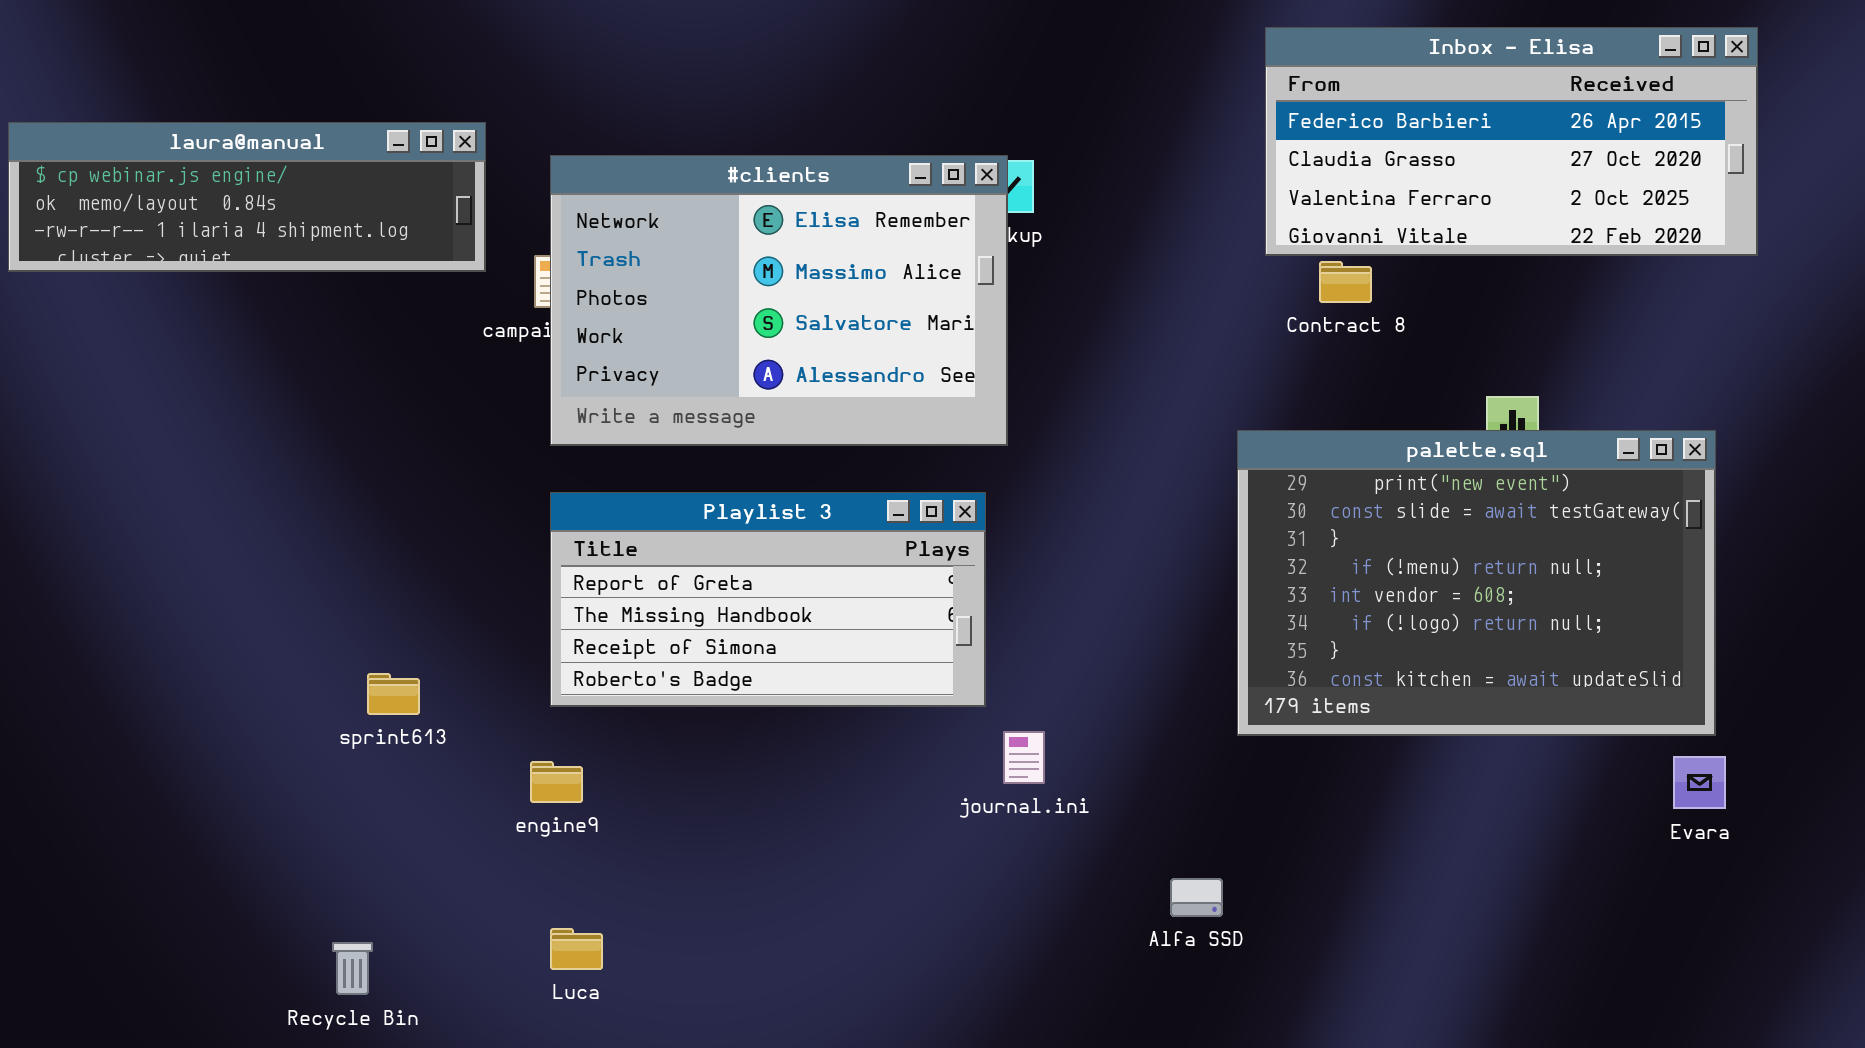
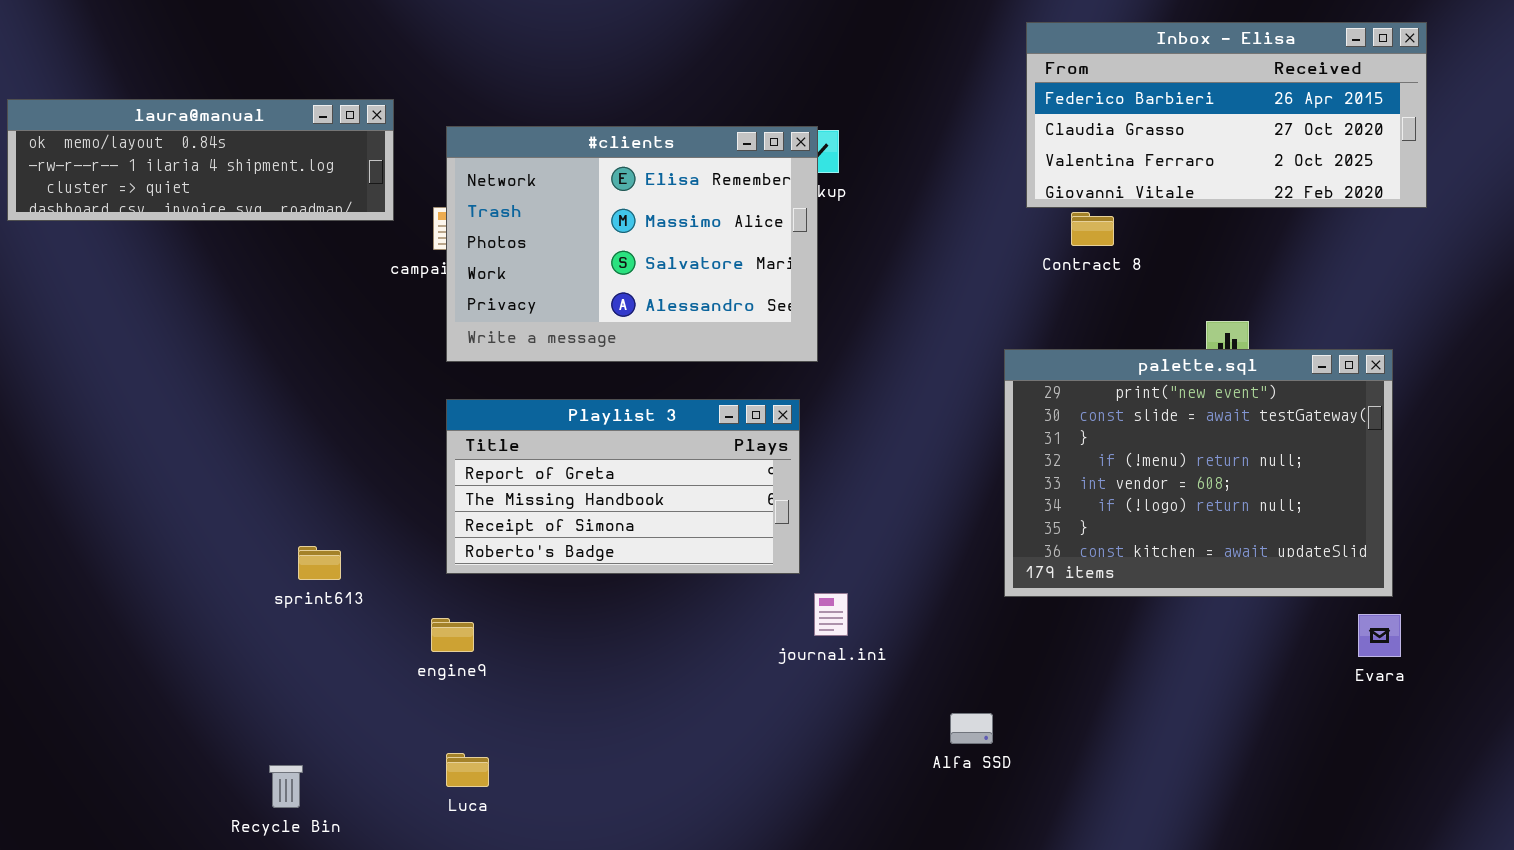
laura@manual: [8,122,486,272] -> [7,99,394,221], scrolled down 1 row

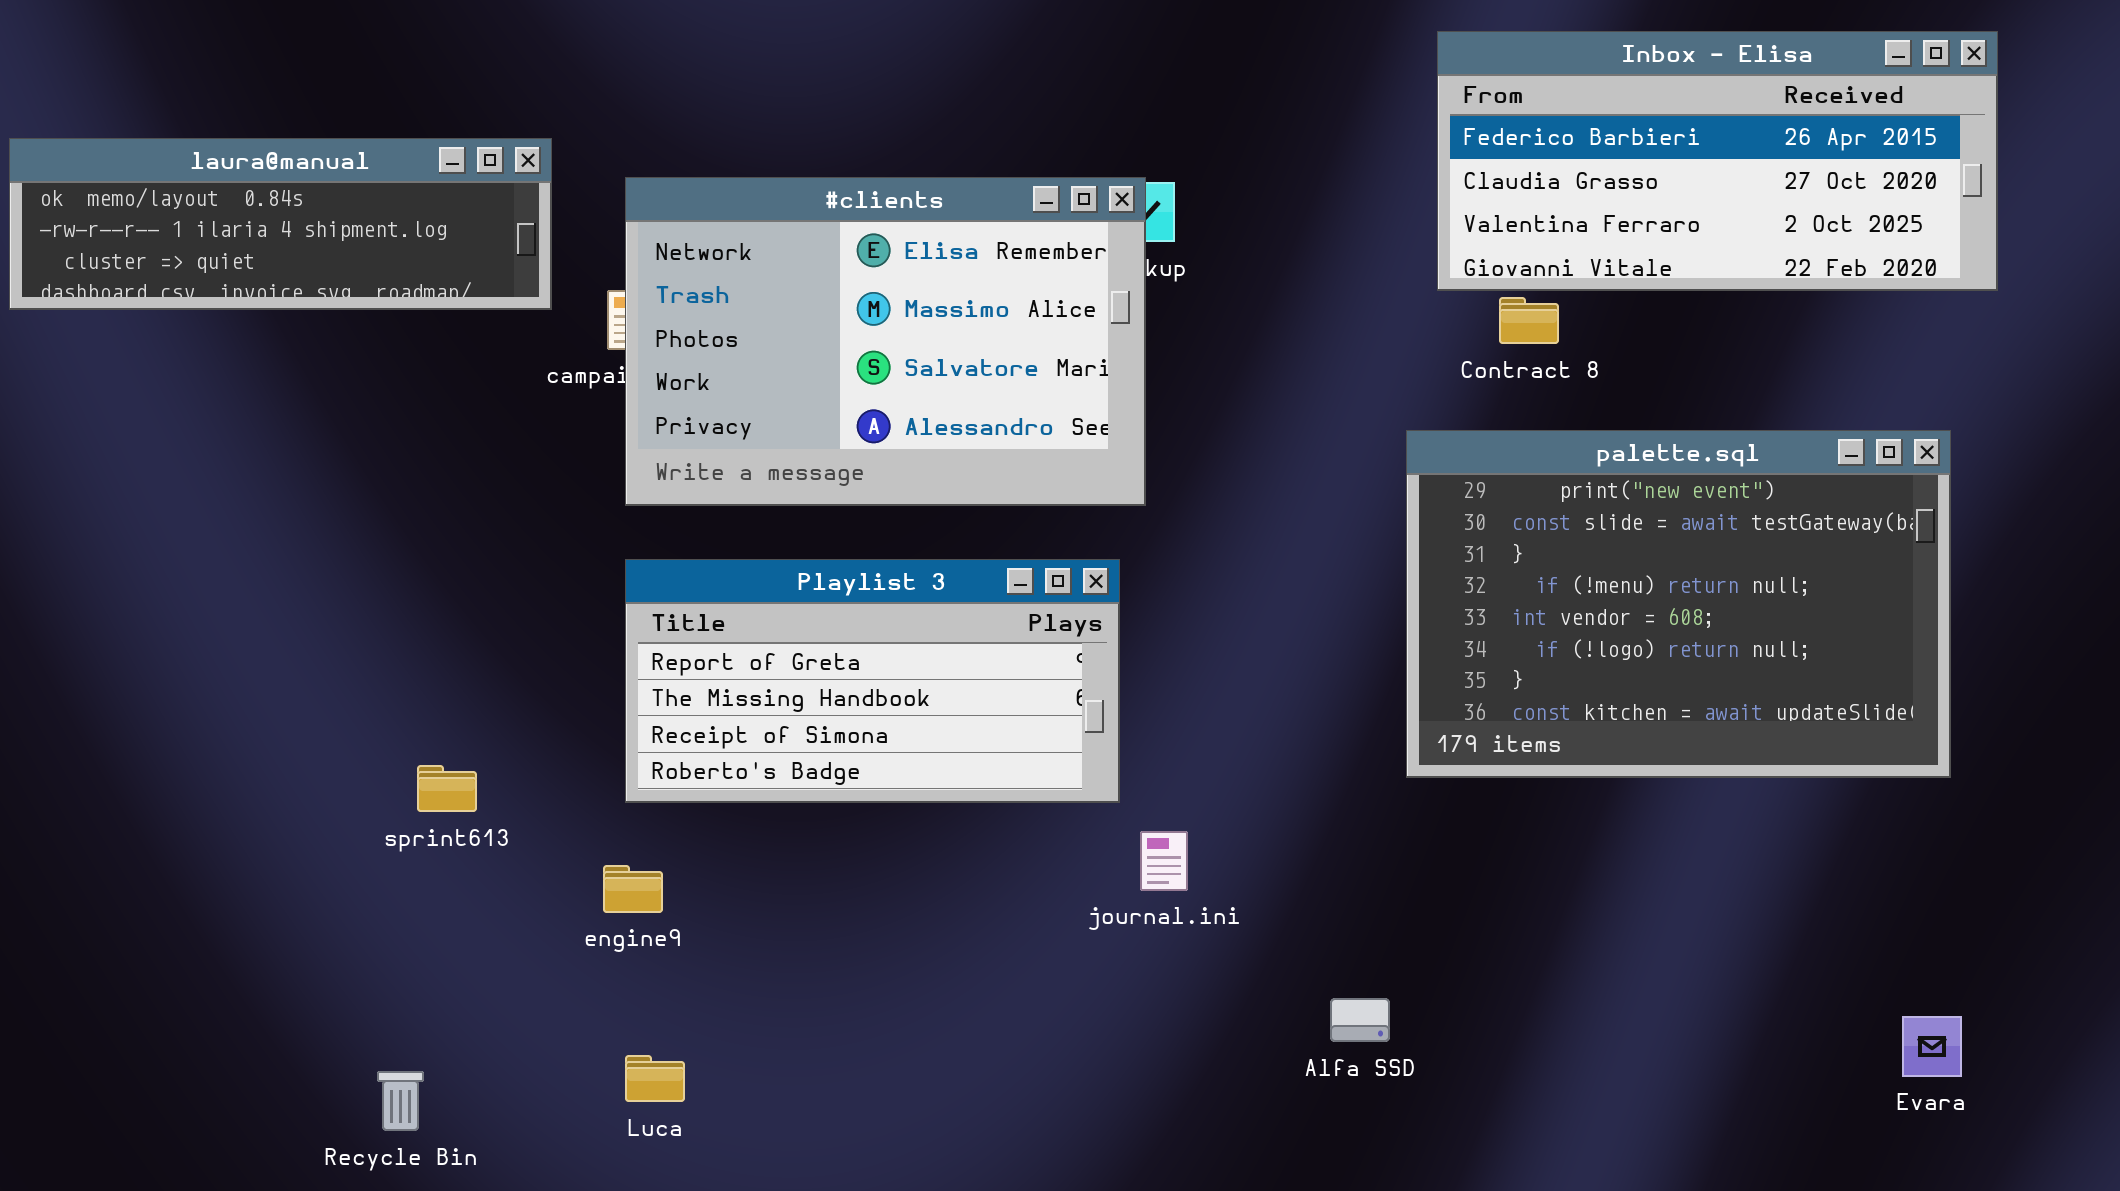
palette.sql: [1004,349,1393,597] -> [1406,430,1951,778], moved
Evara: [1358,614,1401,657] -> [1902,1016,1962,1077], moved

